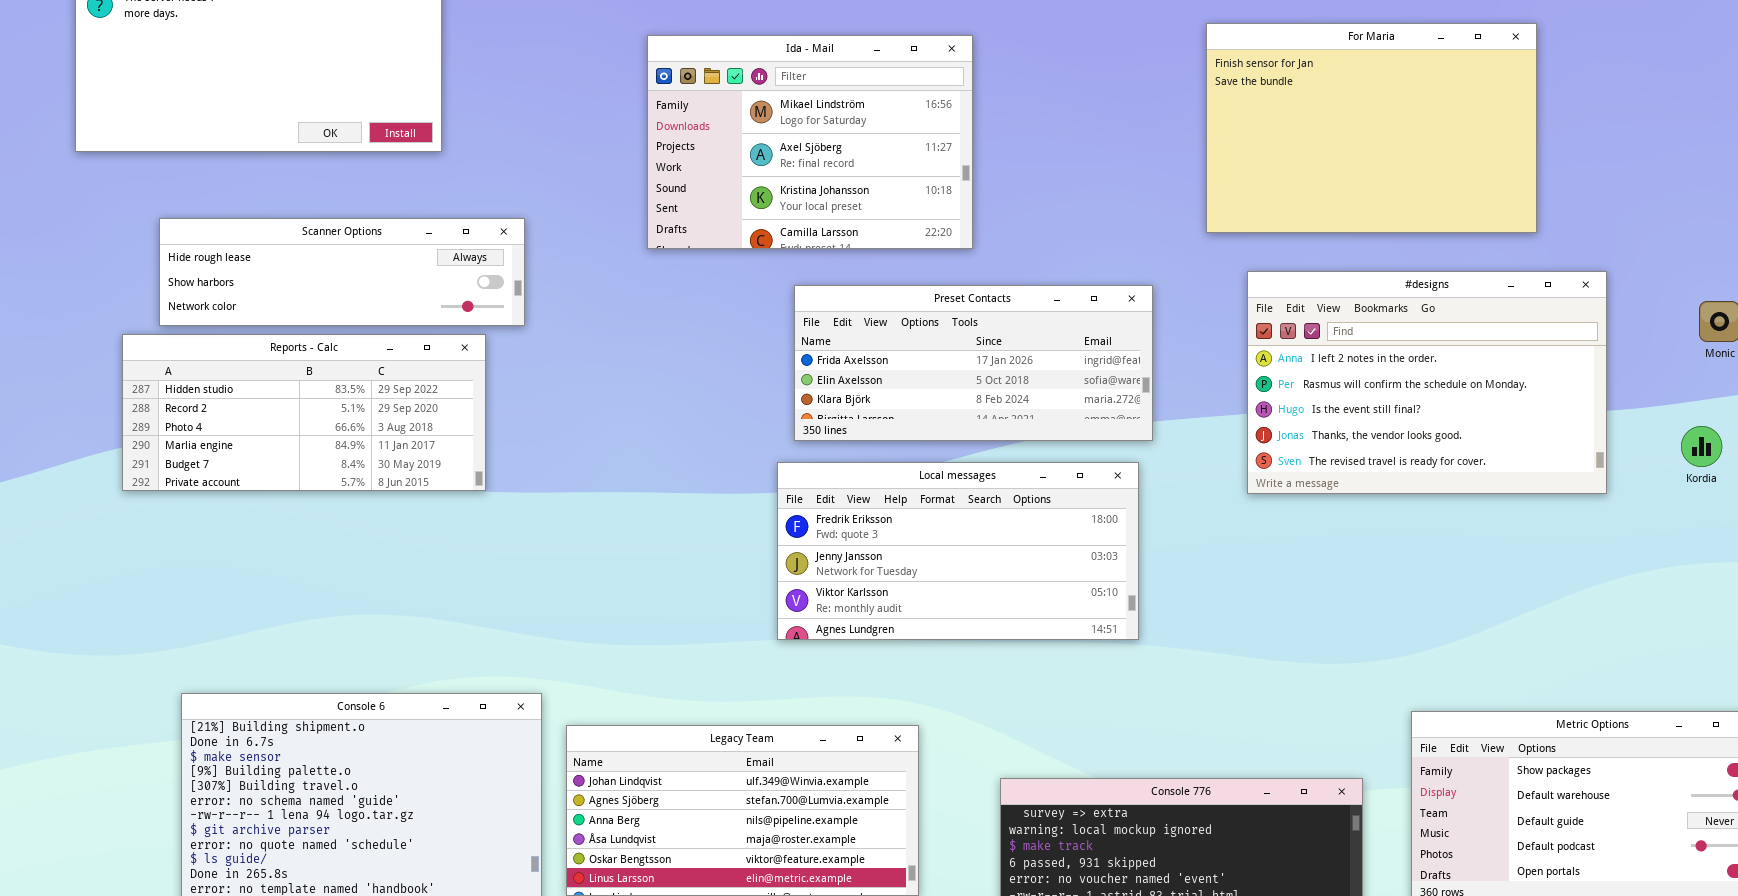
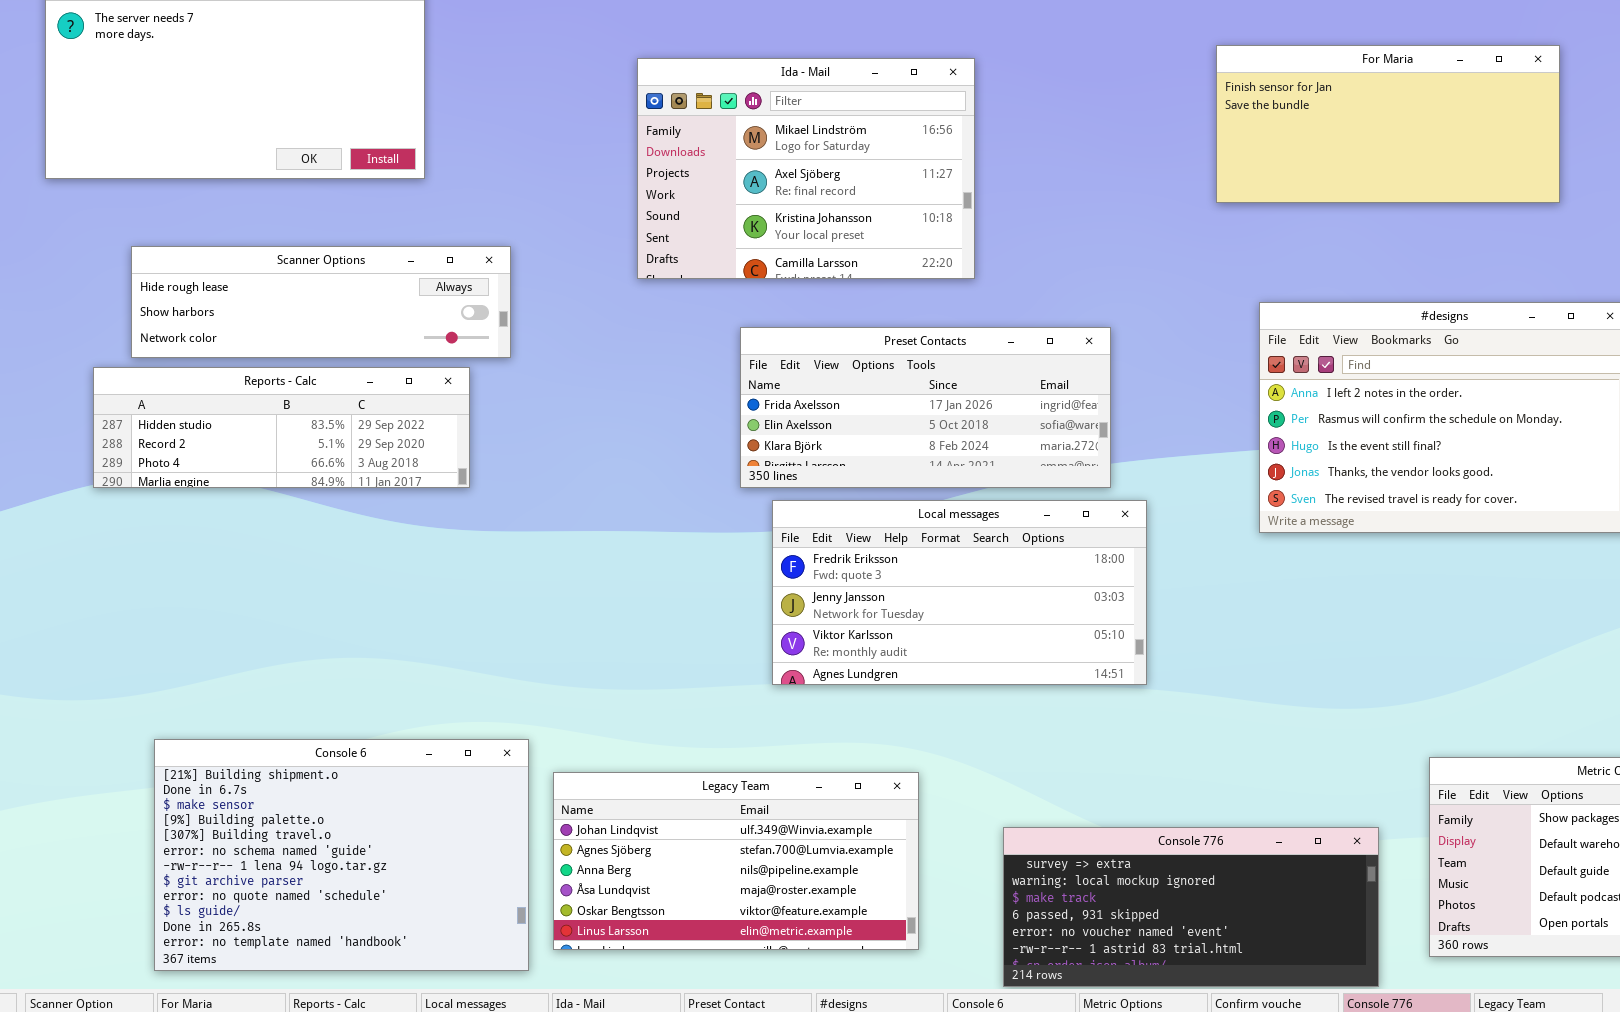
For Maria: [1206,23,1537,233] -> [1216,45,1560,203], resized
Preset Contacts: [794,285,1153,441] -> [740,327,1111,488], moved
Reports - Calc: [122,334,486,491] -> [93,367,470,488], resized

